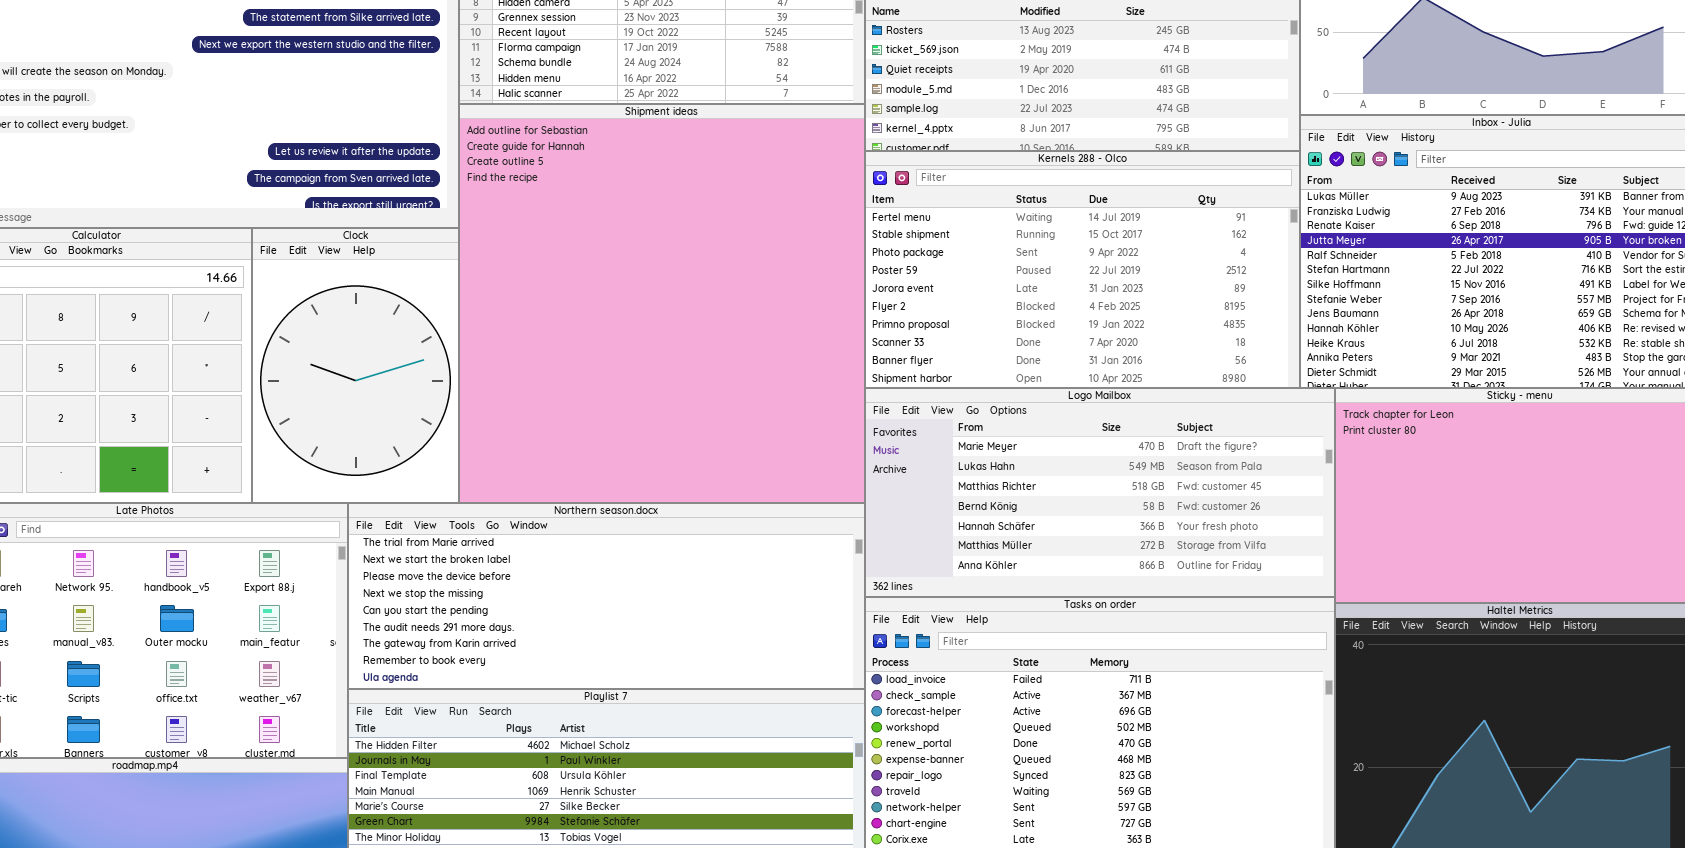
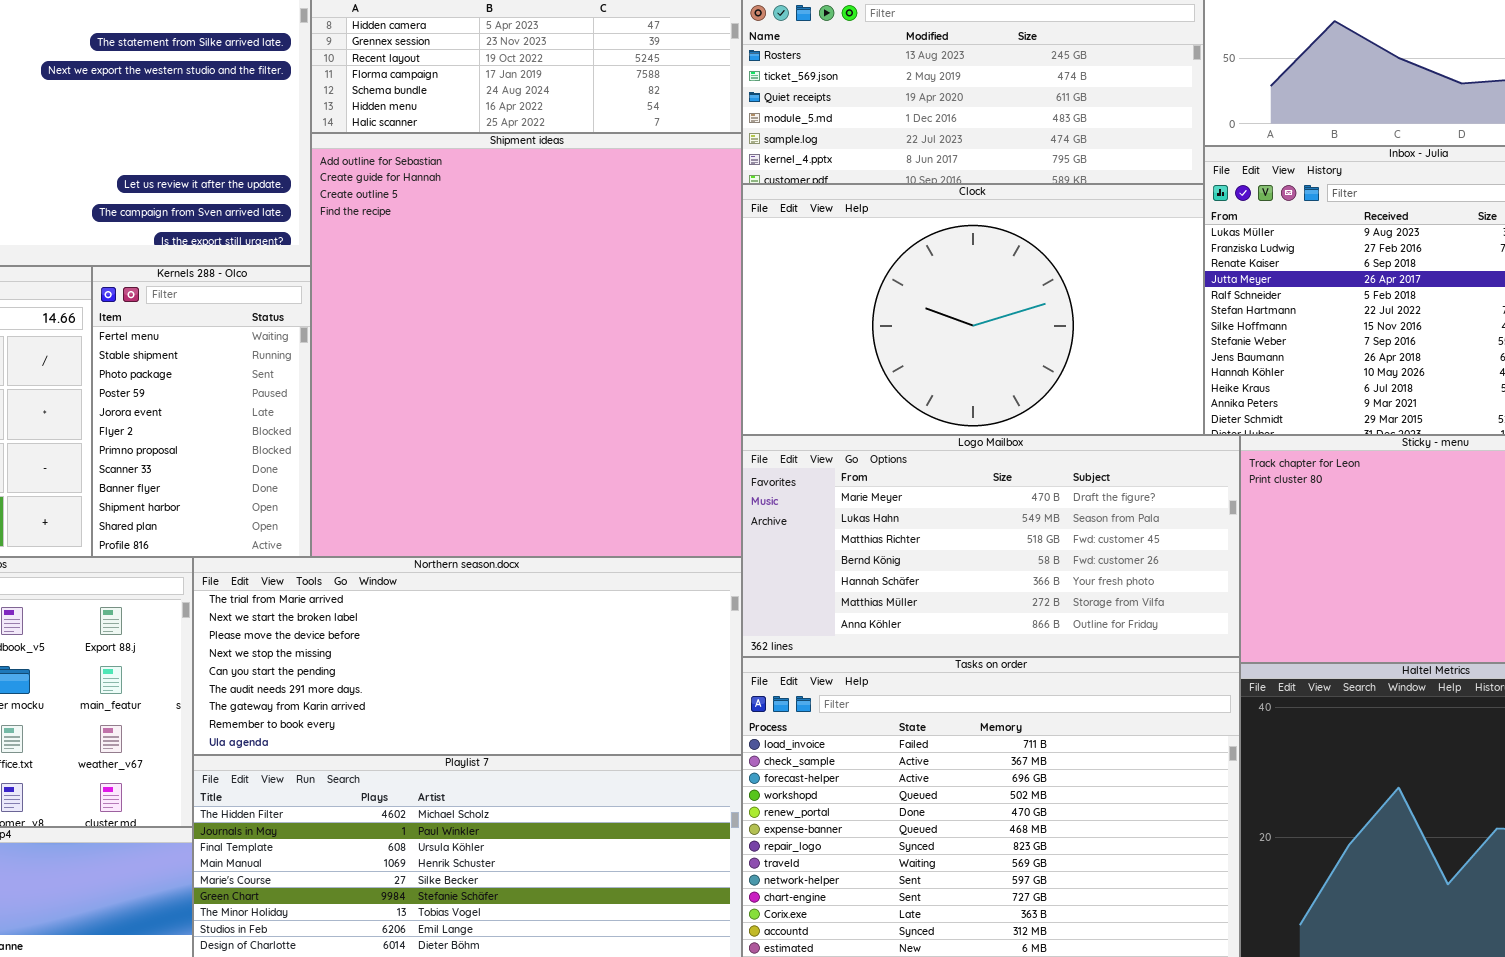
Kernels 288 - Olco: [865,151,1300,388] -> [92,266,311,557], moved, resized
Clock: [252,228,459,503] -> [742,184,1204,435], moved, resized

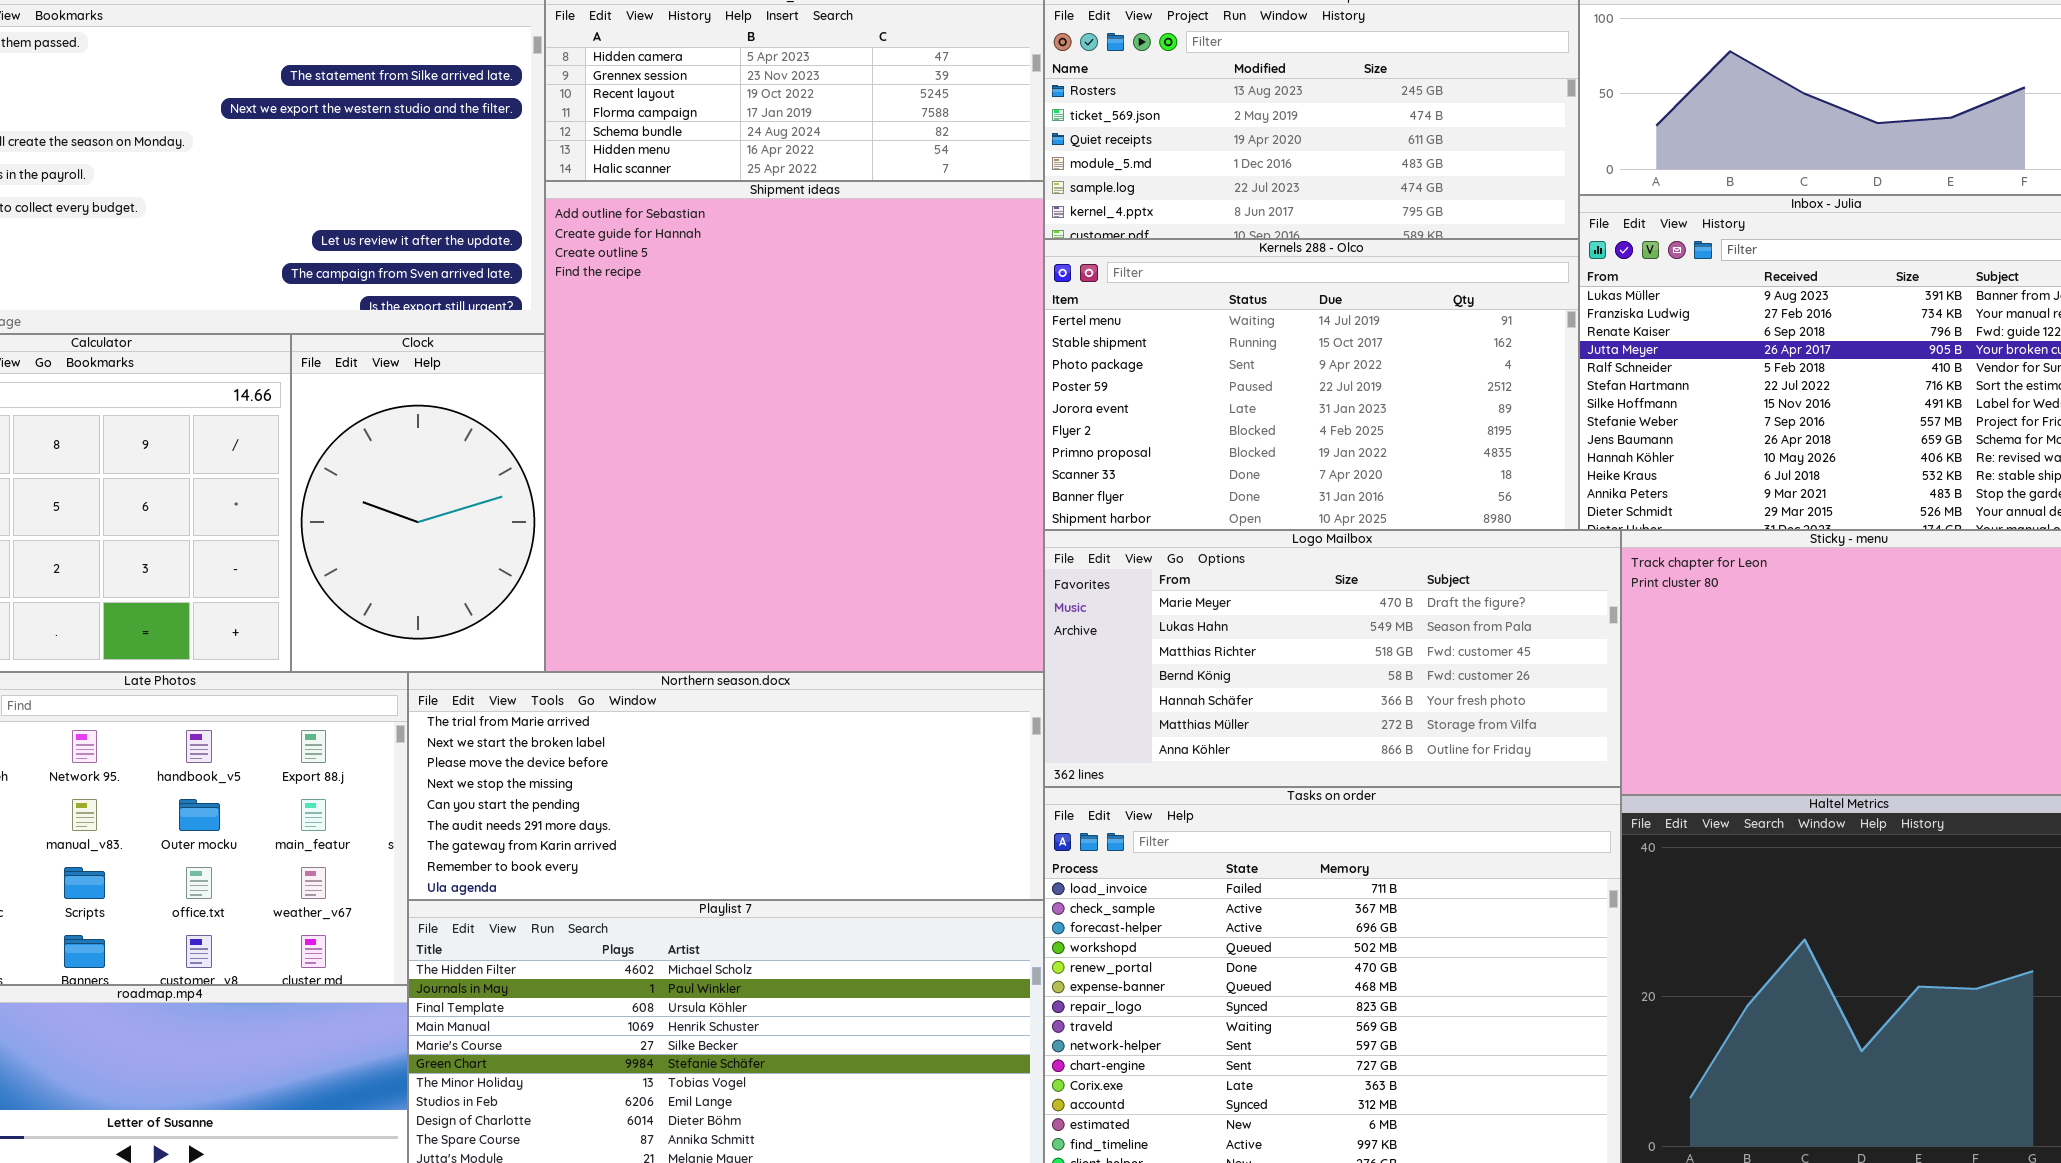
Clock: [742,184,1204,435] -> [291,334,545,672], moved, resized
Kernels 288 - Olco: [92,266,311,557] -> [1044,239,1579,530], moved, resized

